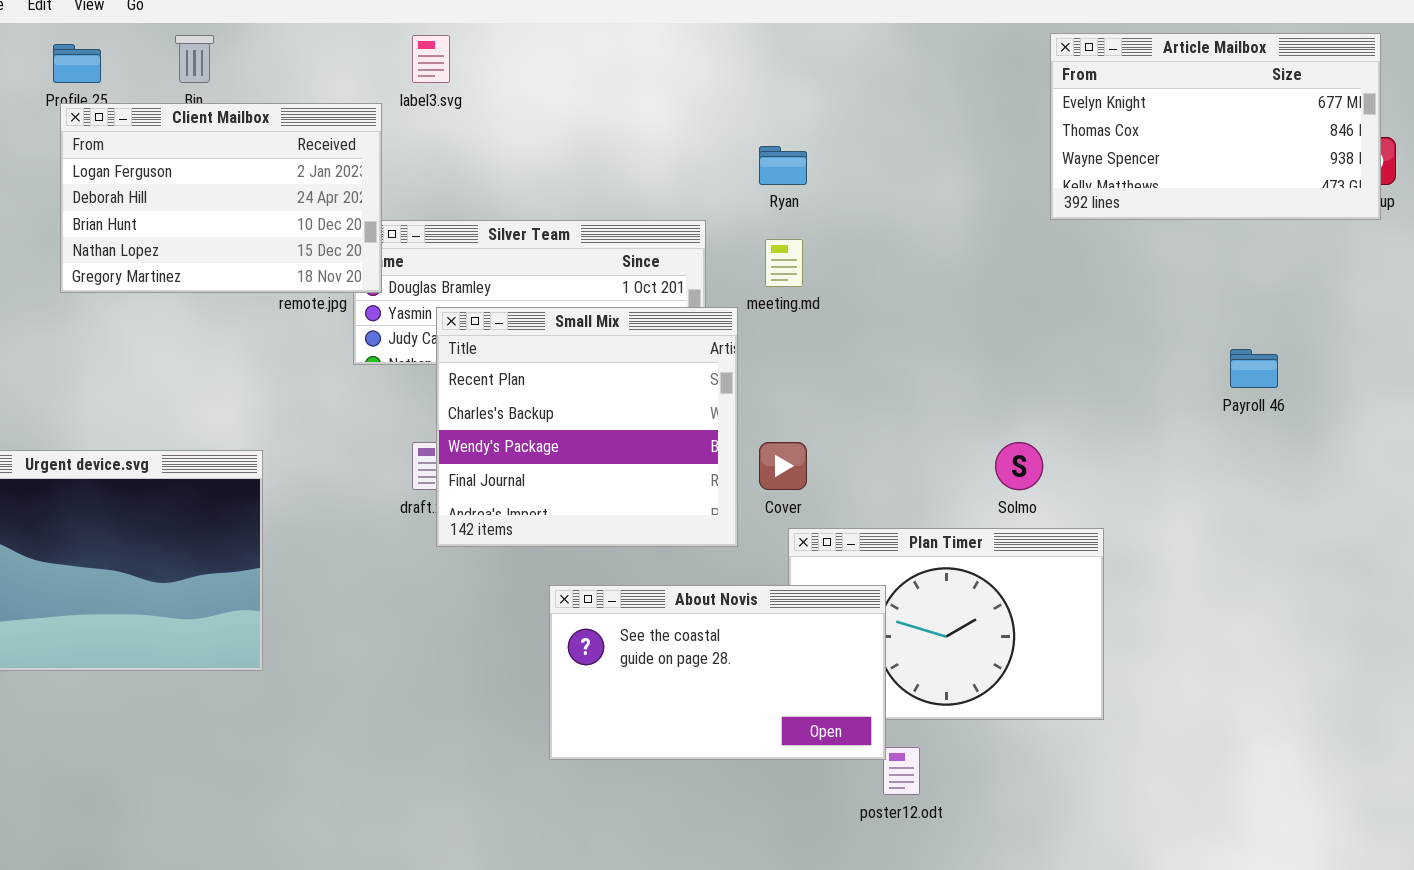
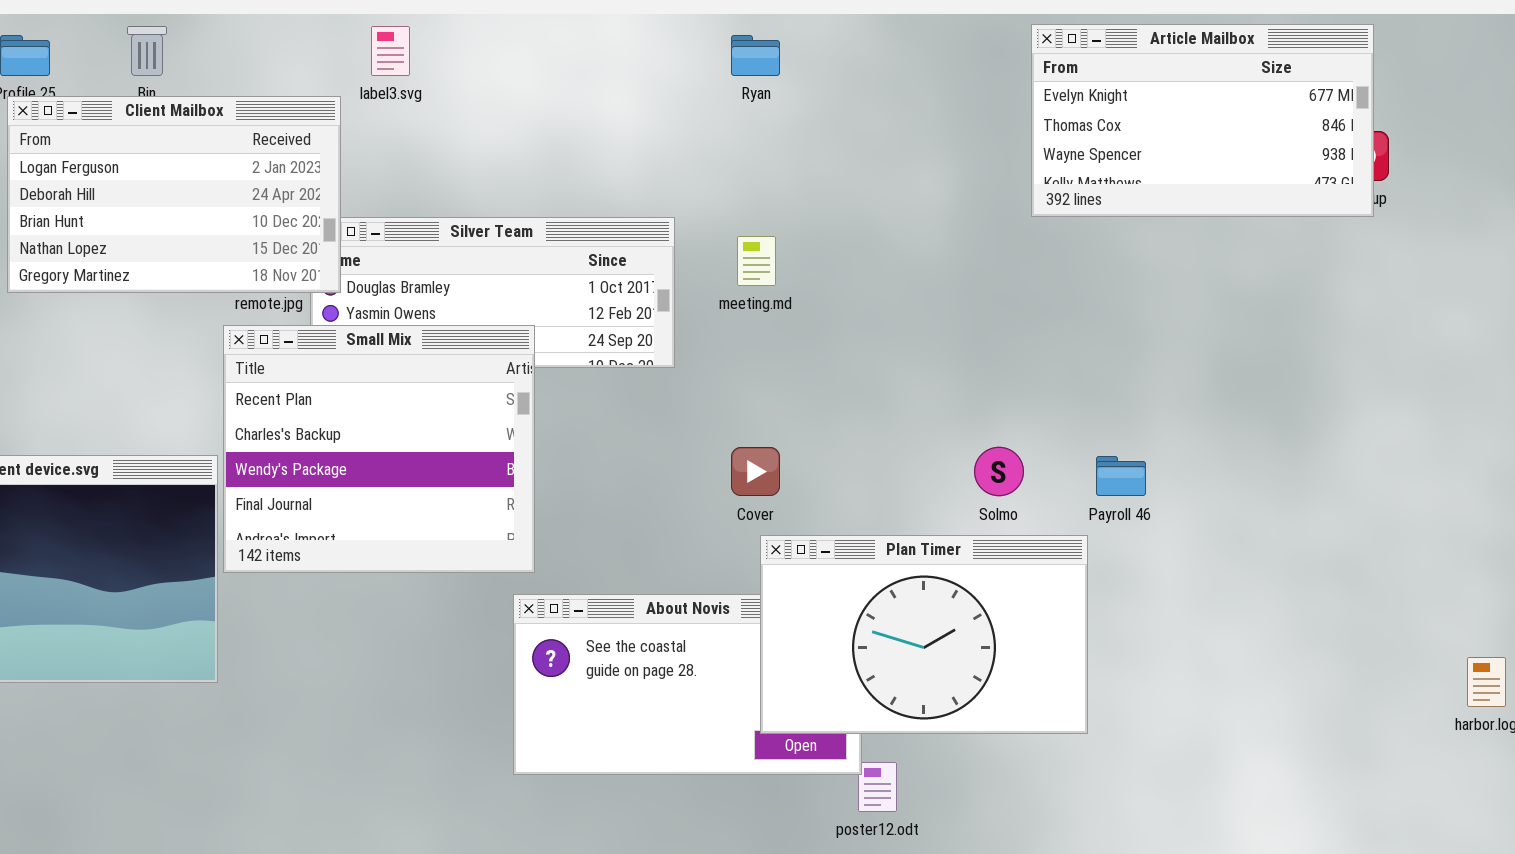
Ryan: [759,146,807,185] -> [731,35,780,76], moved
Small Mix: [436,307,738,547] -> [223,325,535,573], moved
Payroll 46: [1230,349,1278,388] -> [1096,456,1146,496], moved
Plan Timer: [788,528,1104,720] -> [760,535,1088,734], raised

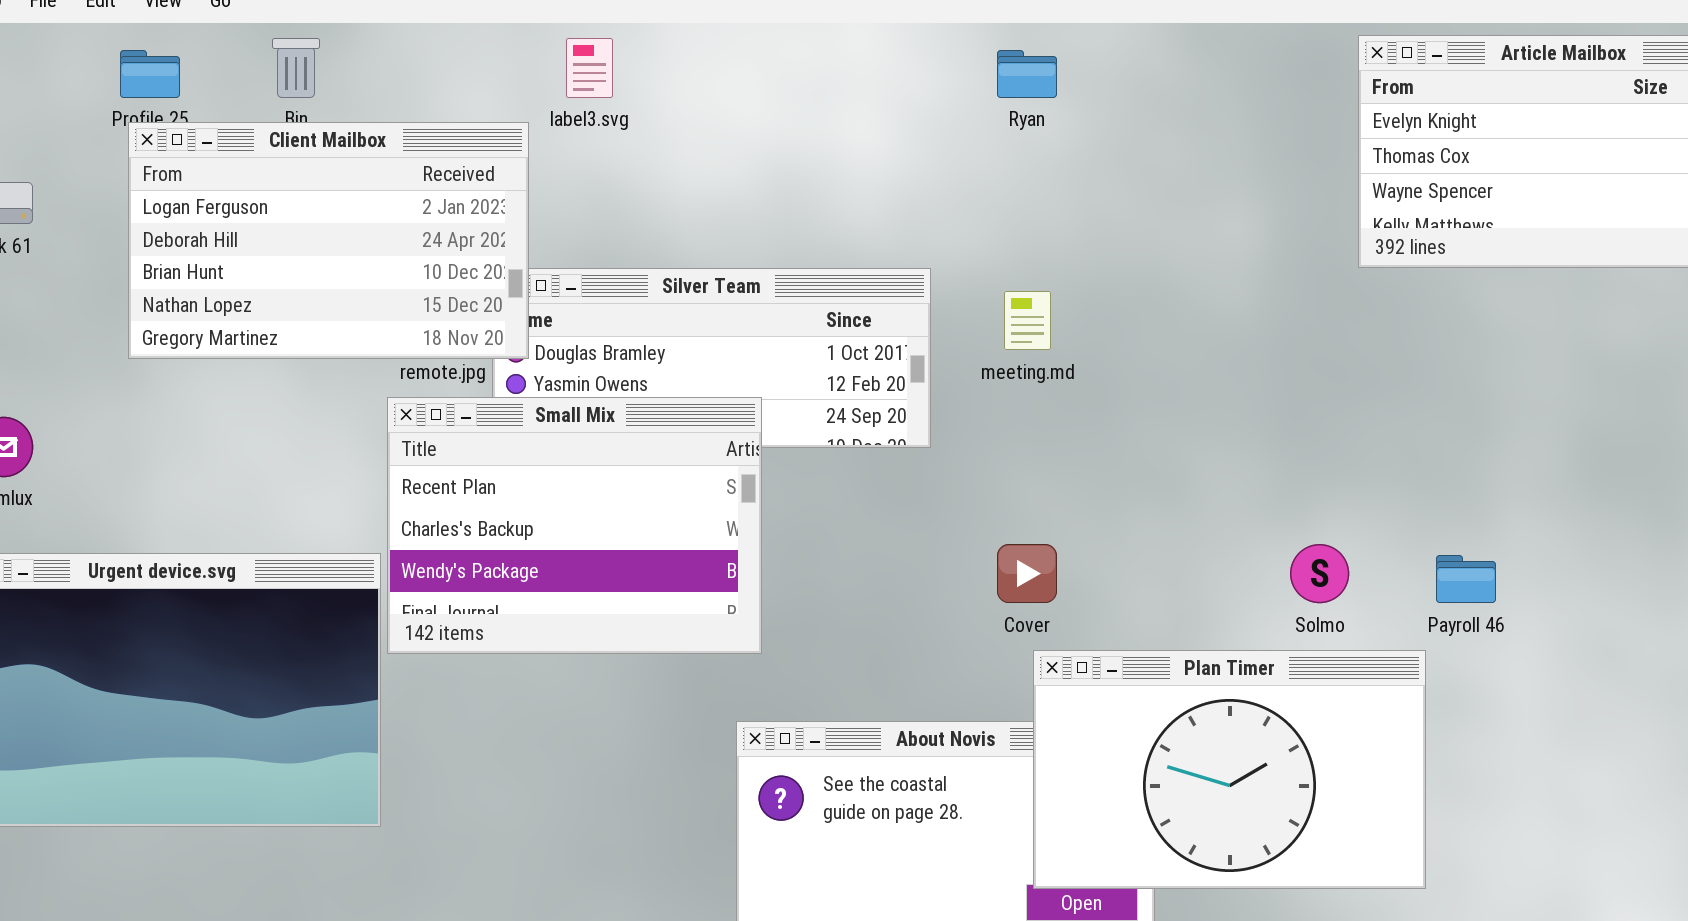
Small Mix: [223,325,535,573] -> [387,397,762,654], resized

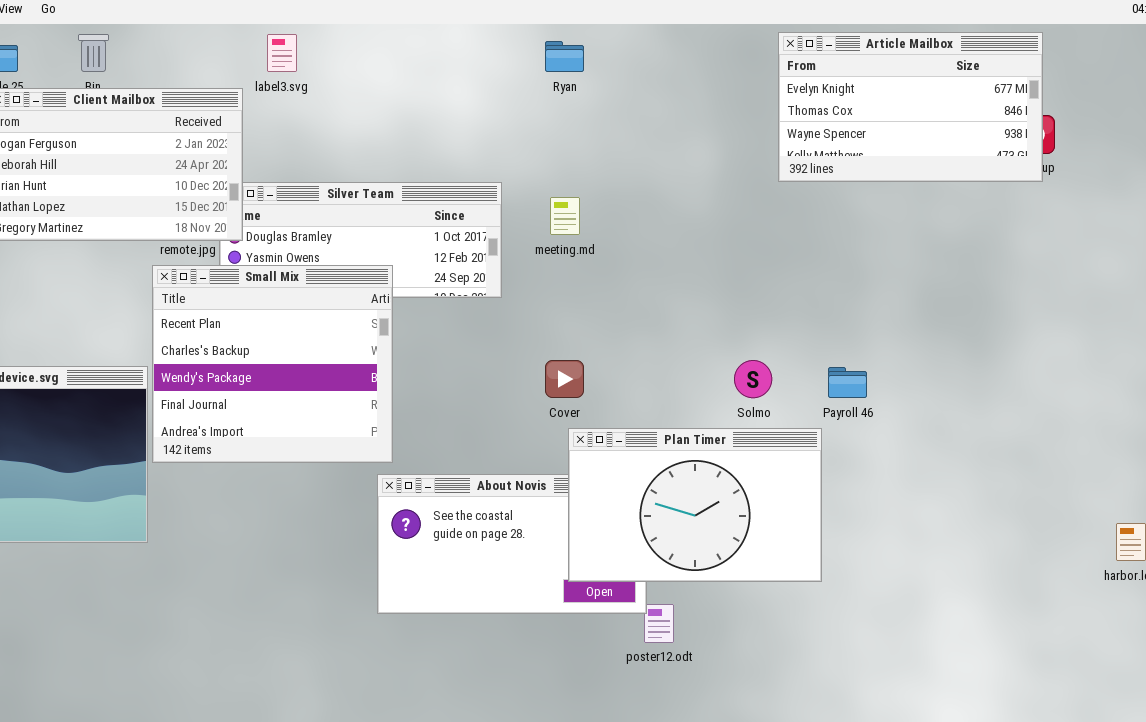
Small Mix: [387,397,762,654] -> [152,265,393,463], resized

